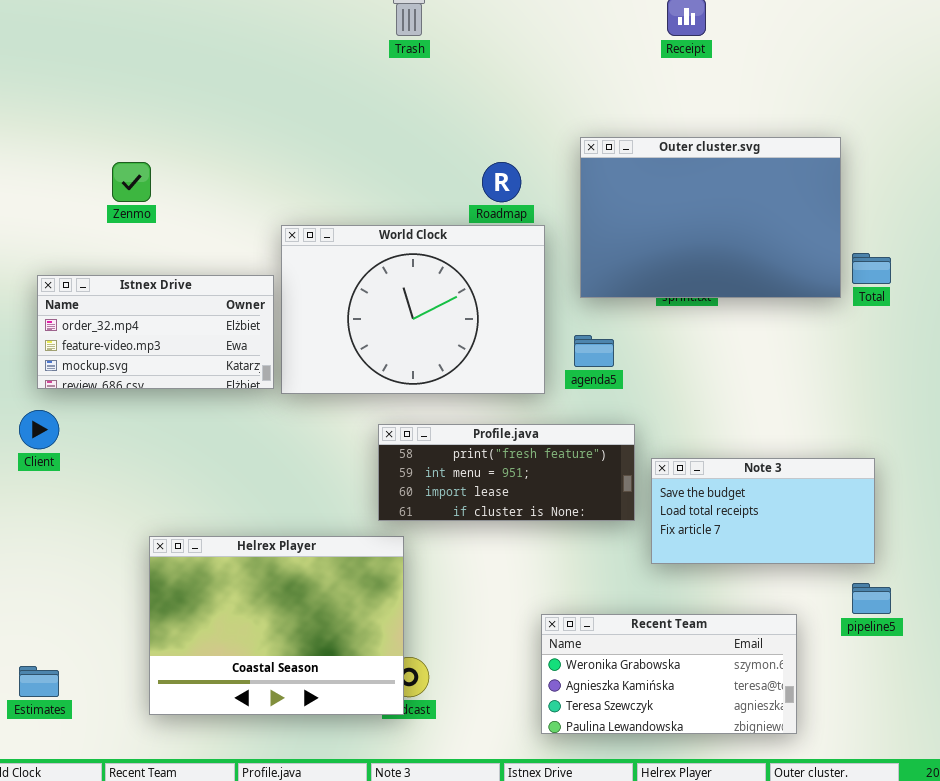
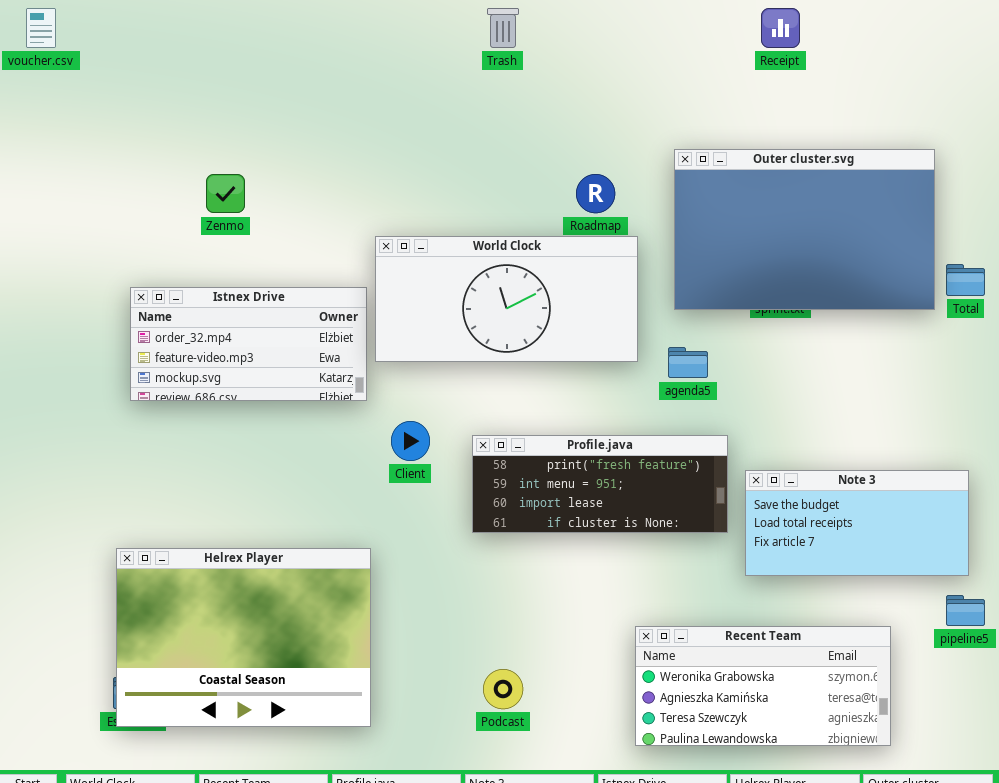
World Clock: [281,225,545,394] -> [375,236,638,362], resized
Client: [19,410,59,449] -> [391,421,430,461], moved
Helrex Player: [149,536,404,715] -> [116,548,371,727], moved

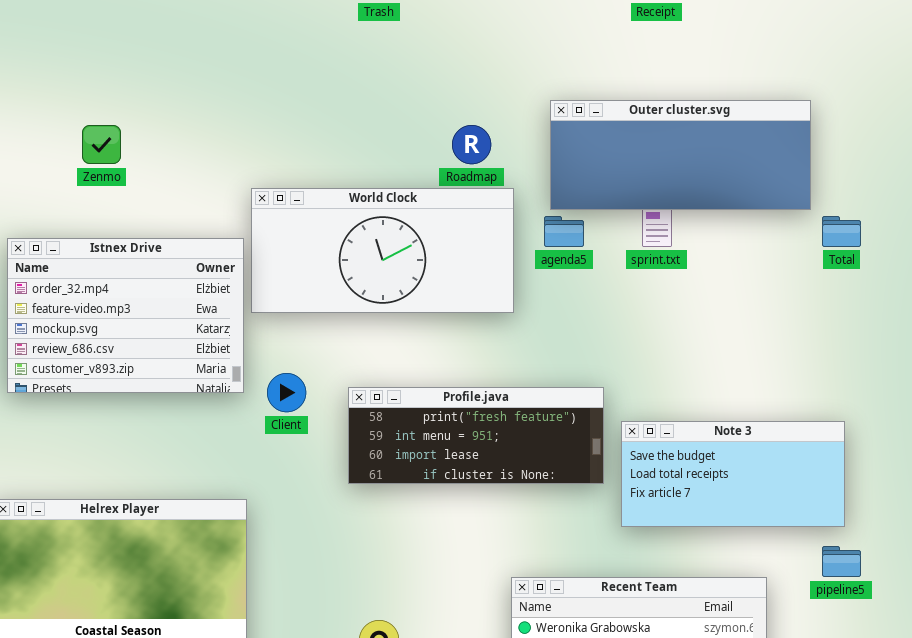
Outer cluster.svg: [674,149,935,310] -> [550,100,811,210], resized
Istnex Drive: [130,287,367,401] -> [7,238,244,393], resized
agenda5: [668,347,708,378] -> [544,216,584,247], moved

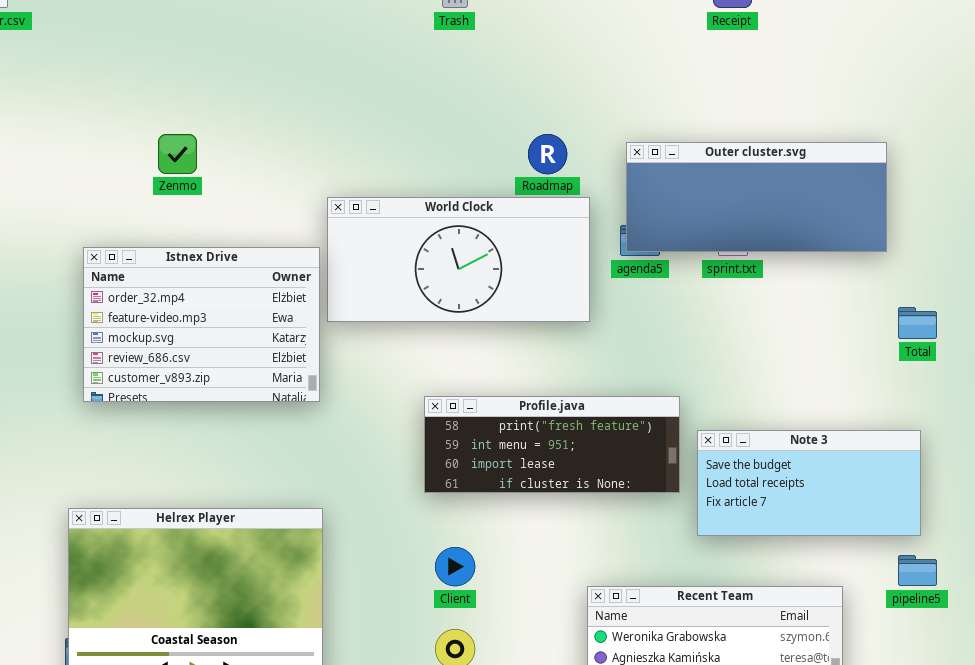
Outer cluster.svg: [550,100,811,210] -> [626,142,887,252], moved
Total: [822,216,861,247] -> [898,307,937,339], moved
Client: [267,373,306,412] -> [435,547,475,586], moved

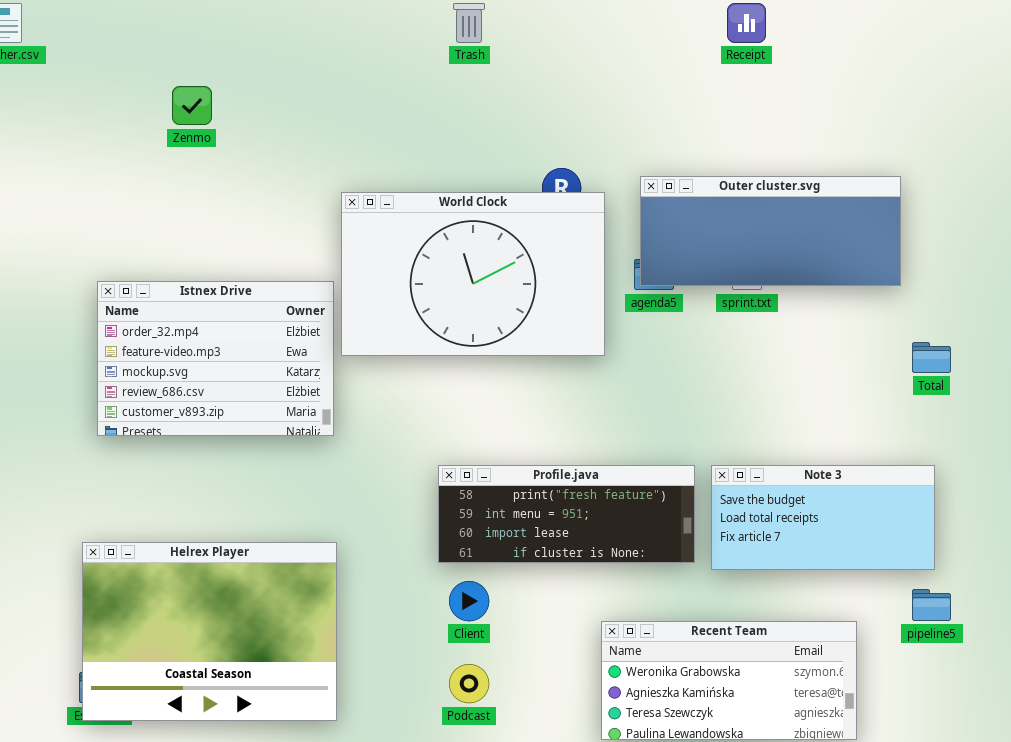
Zenmo: [158,134,197,174] -> [172,86,212,125], moved
World Clock: [327,197,590,322] -> [341,192,605,356], resized
Profile.java: [424,396,680,493] -> [438,465,695,563], moved

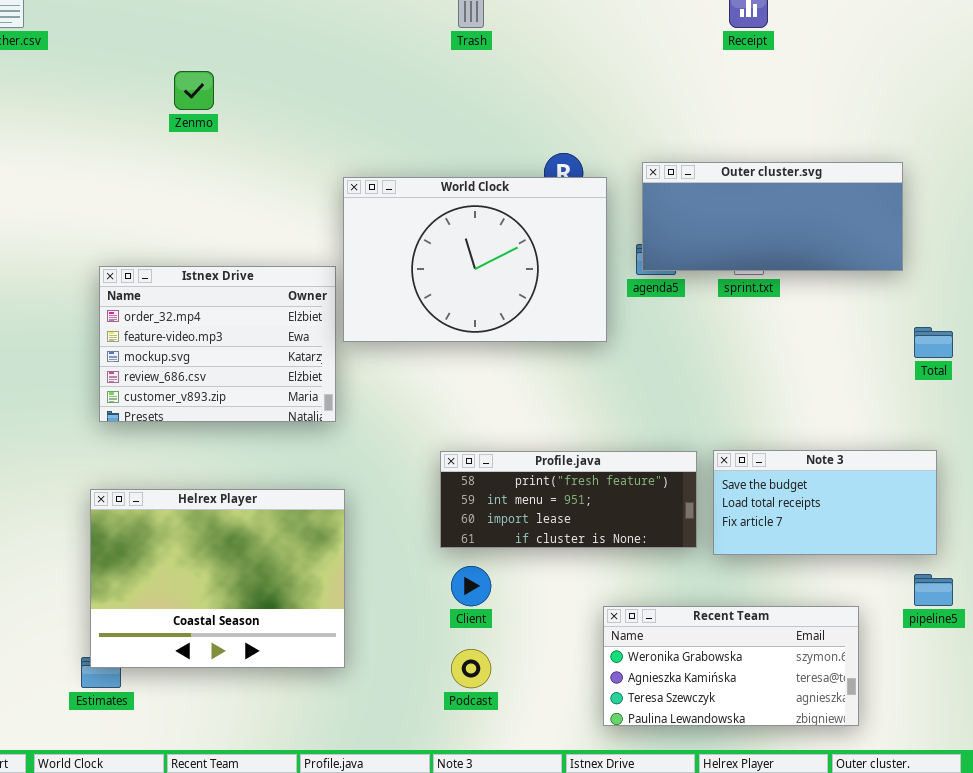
Helrex Player: [82,542,337,721] -> [90,489,345,668], moved

